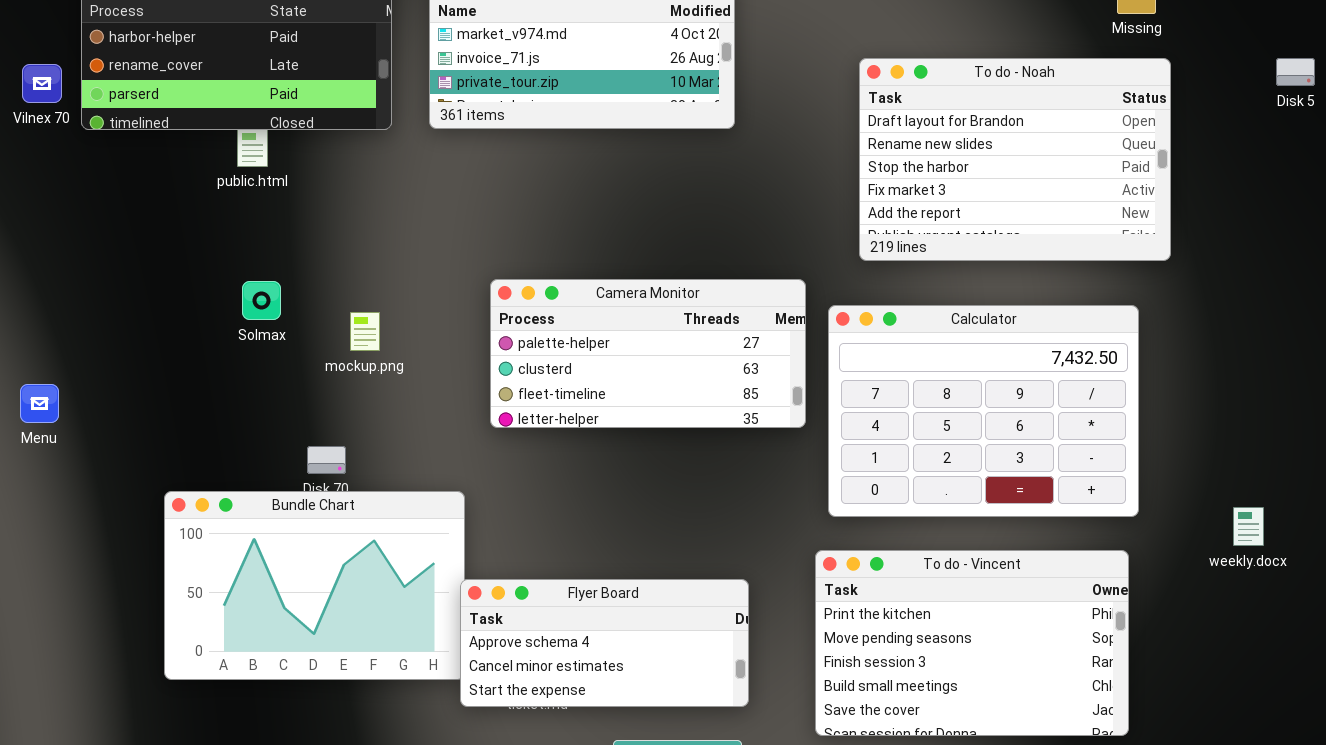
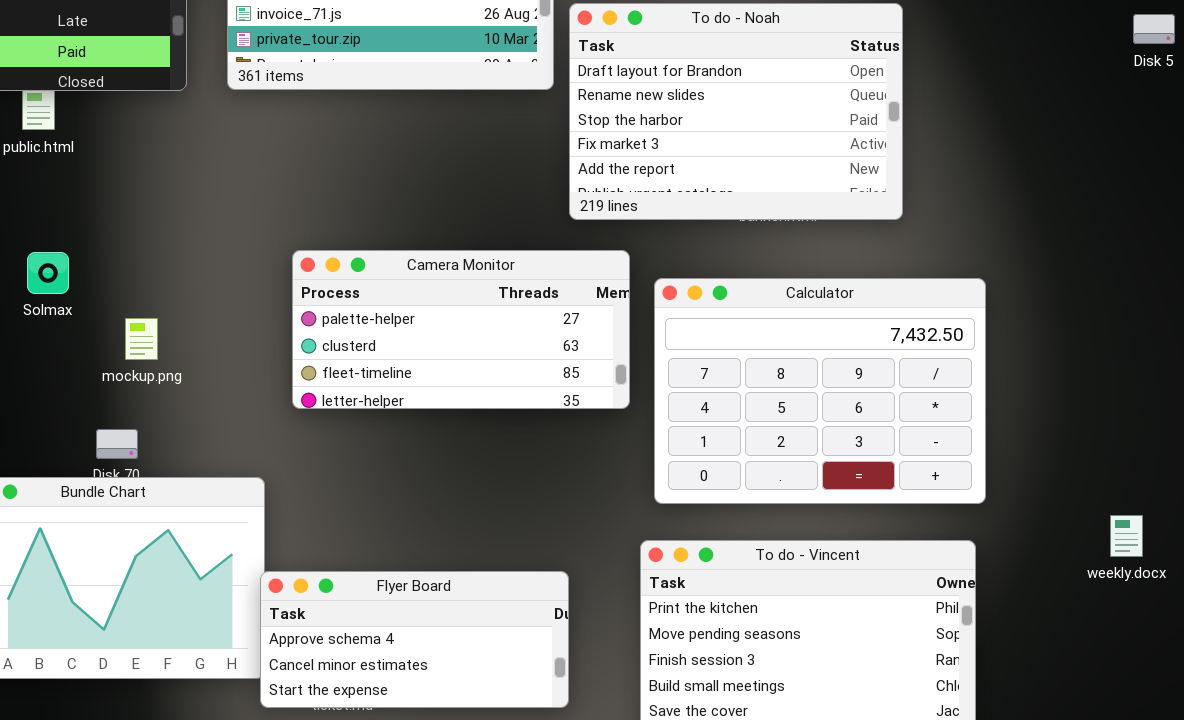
To do - Noah: [859,58,1171,261] -> [569,3,903,220], moved
mockup.png: [350,312,380,351] -> [125,318,158,360], moved
weekly.docx: [1233,507,1264,546] -> [1110,515,1143,557], moved

